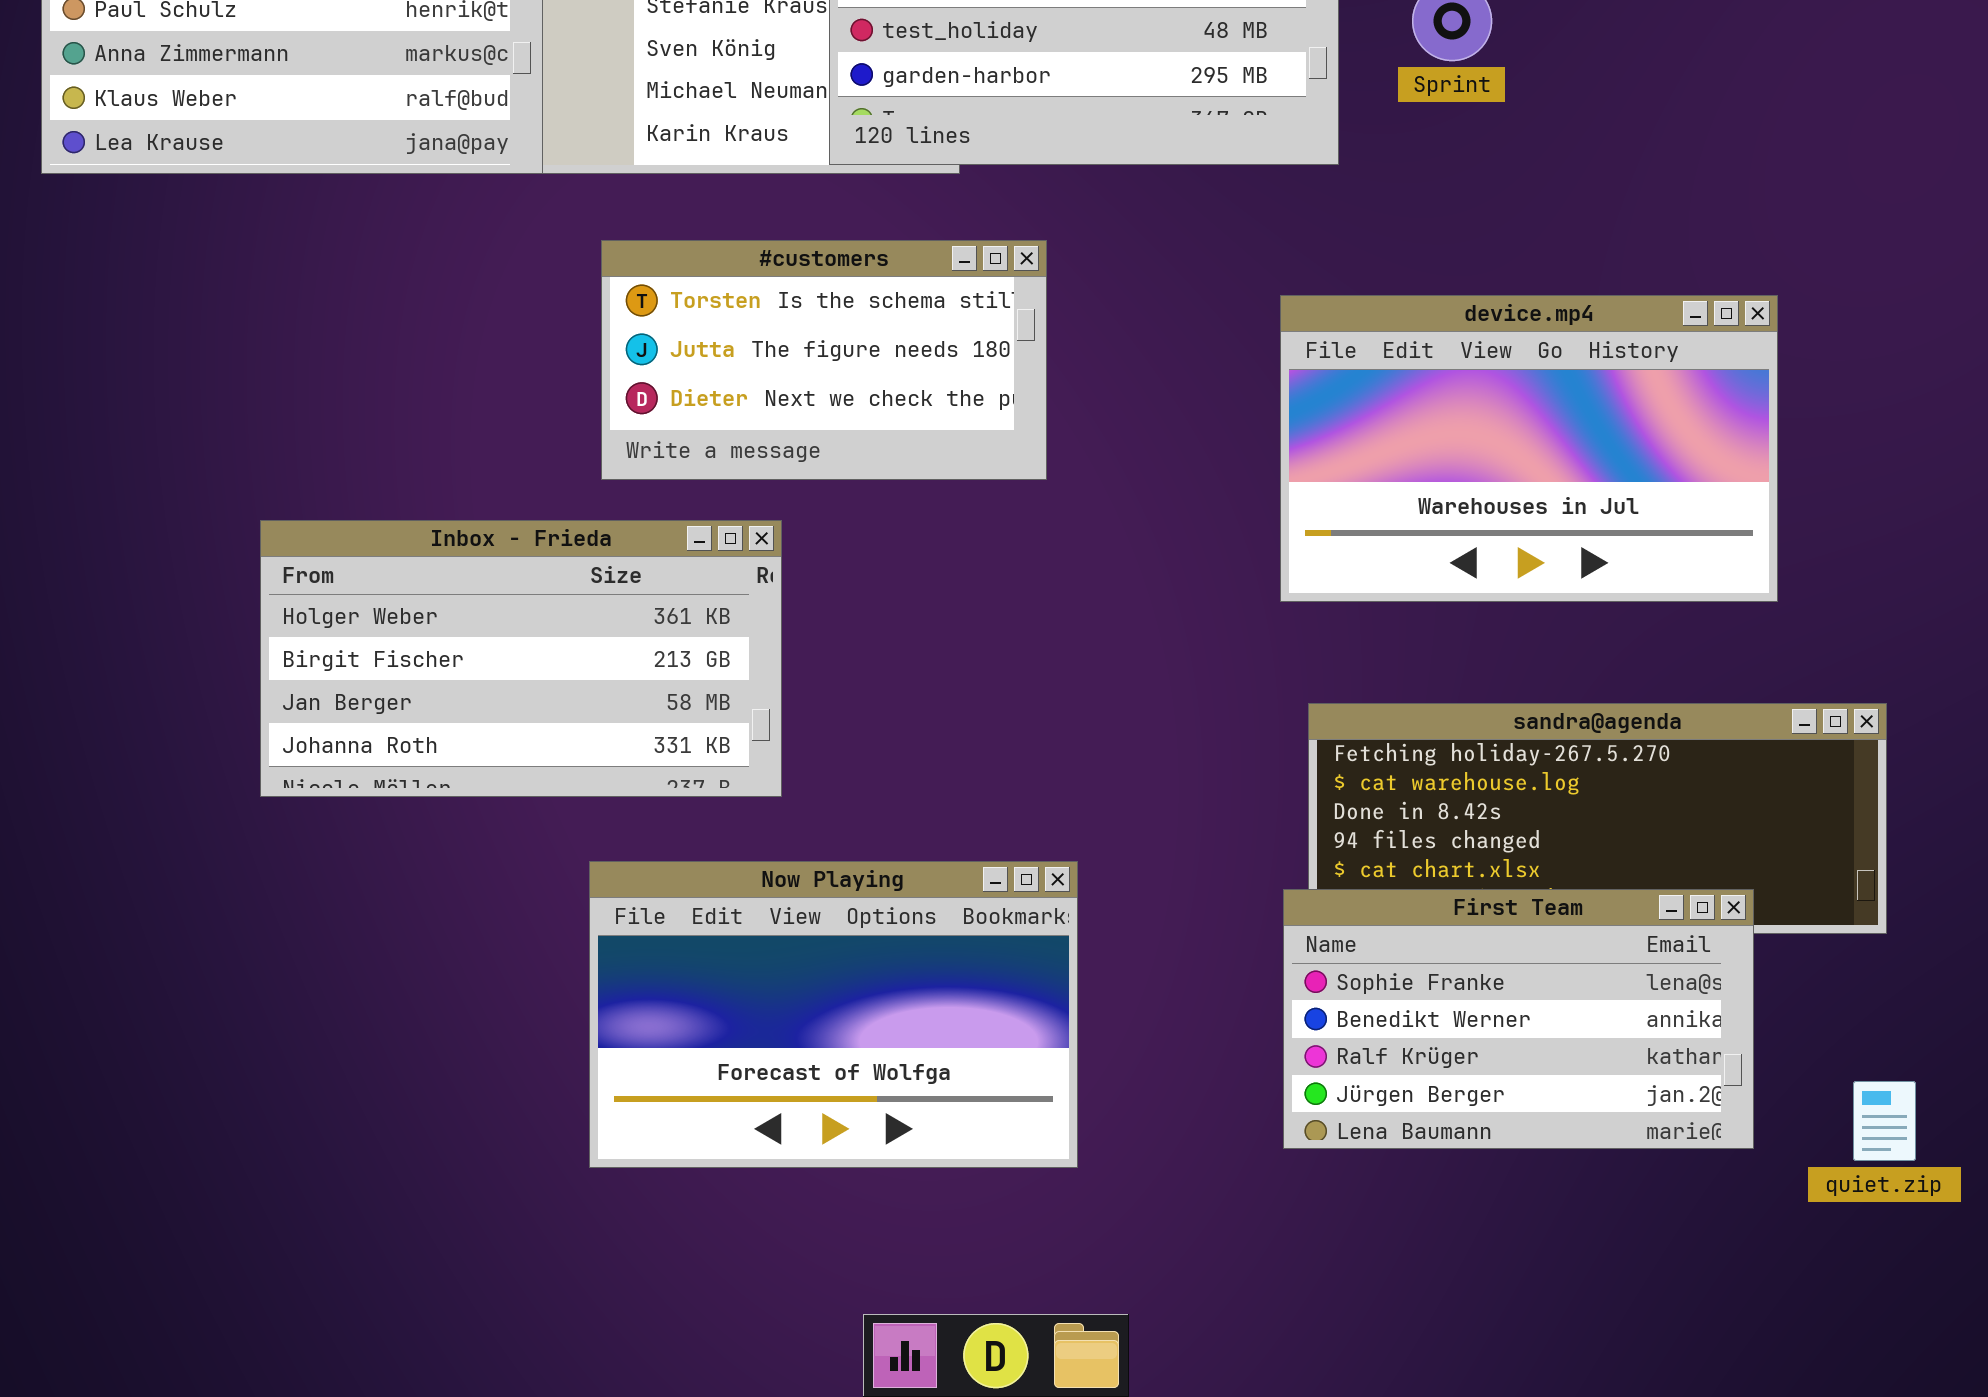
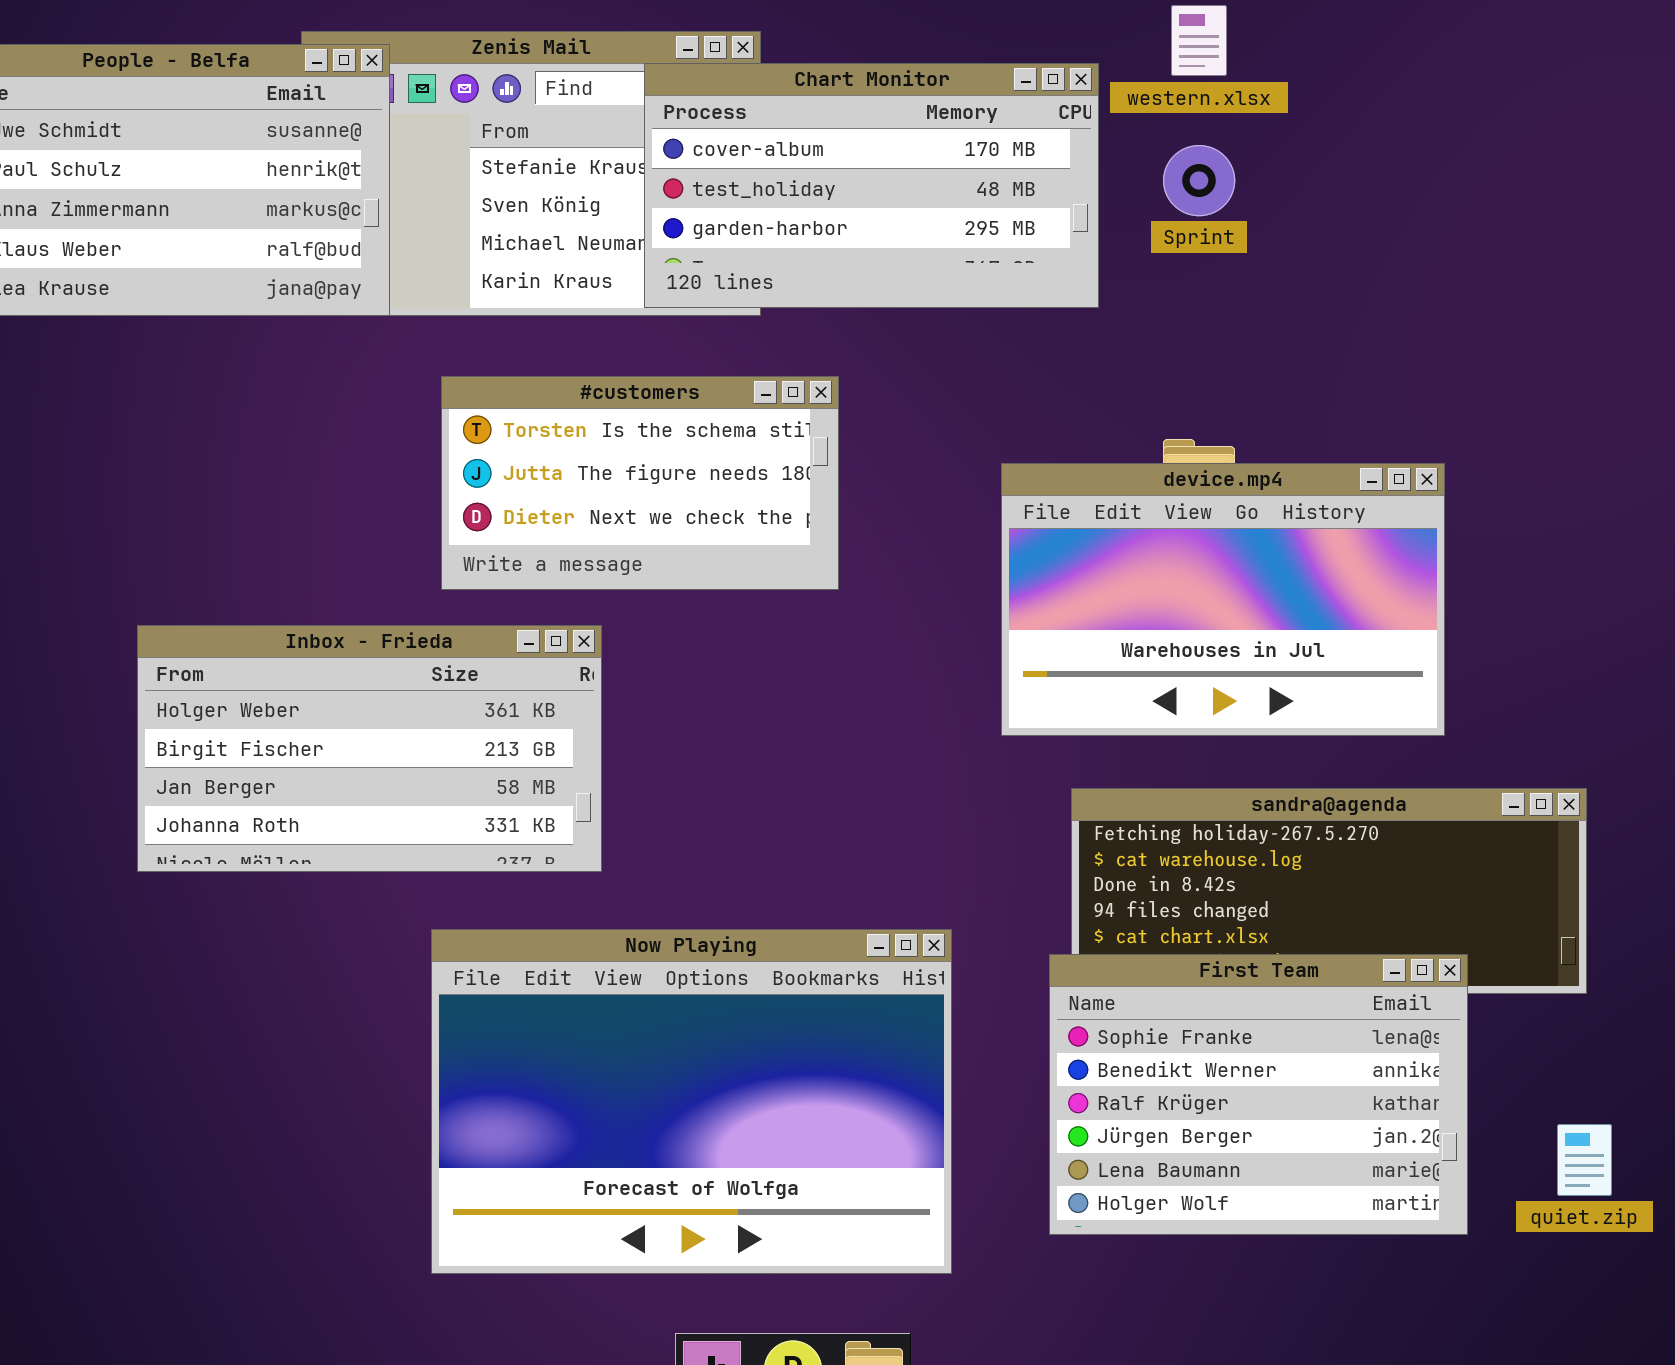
device.mp4: [1280,295,1778,602] -> [1001,463,1445,736], moved
Now Playing: [589,861,1078,1168] -> [431,929,952,1274], resized
First Team: [1283,889,1754,1149] -> [1049,954,1468,1235], resized

